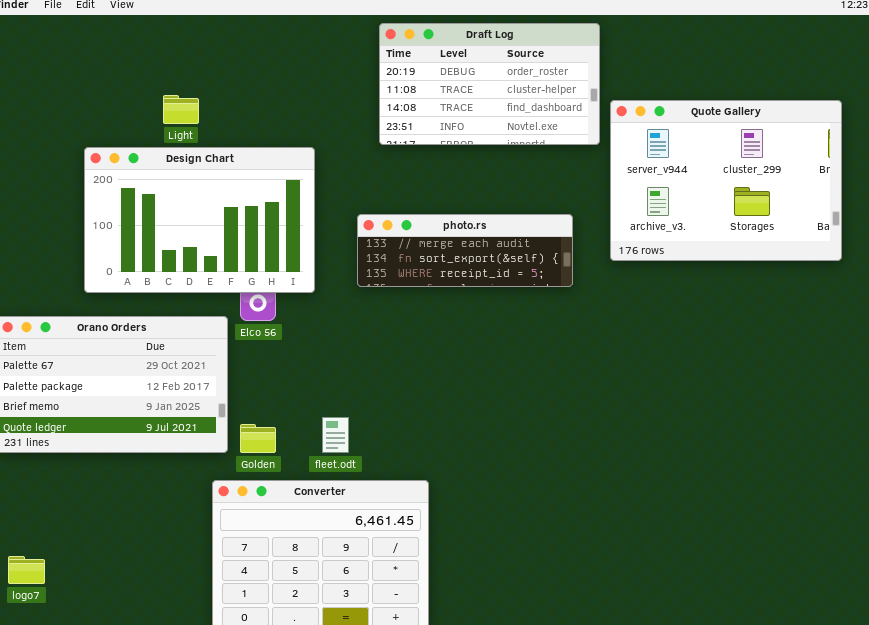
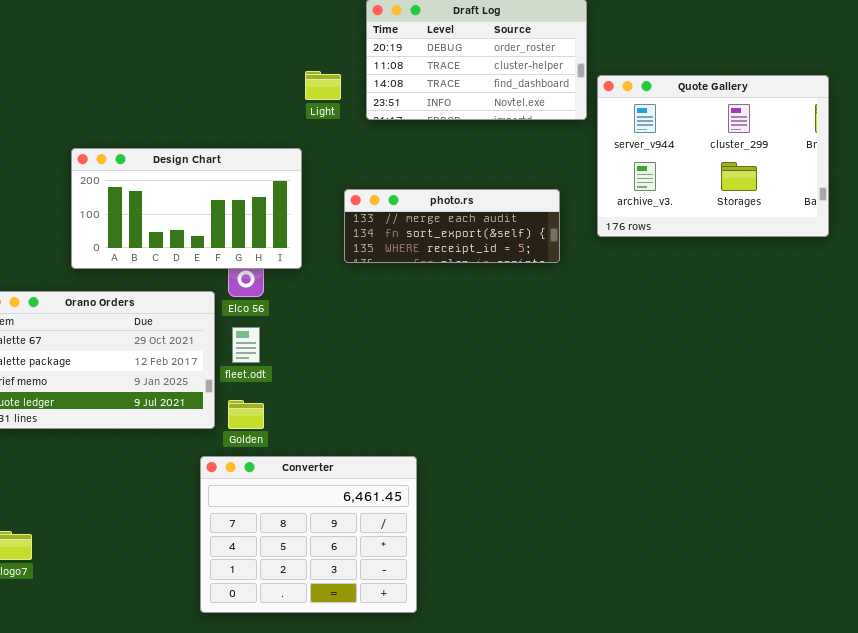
Light: [163,95,199,124] -> [305,71,341,100], moved
Design Chart: [84,147,315,293] -> [71,148,302,269], resized
fleet.odt: [322,417,349,453] -> [232,327,260,363], moved

